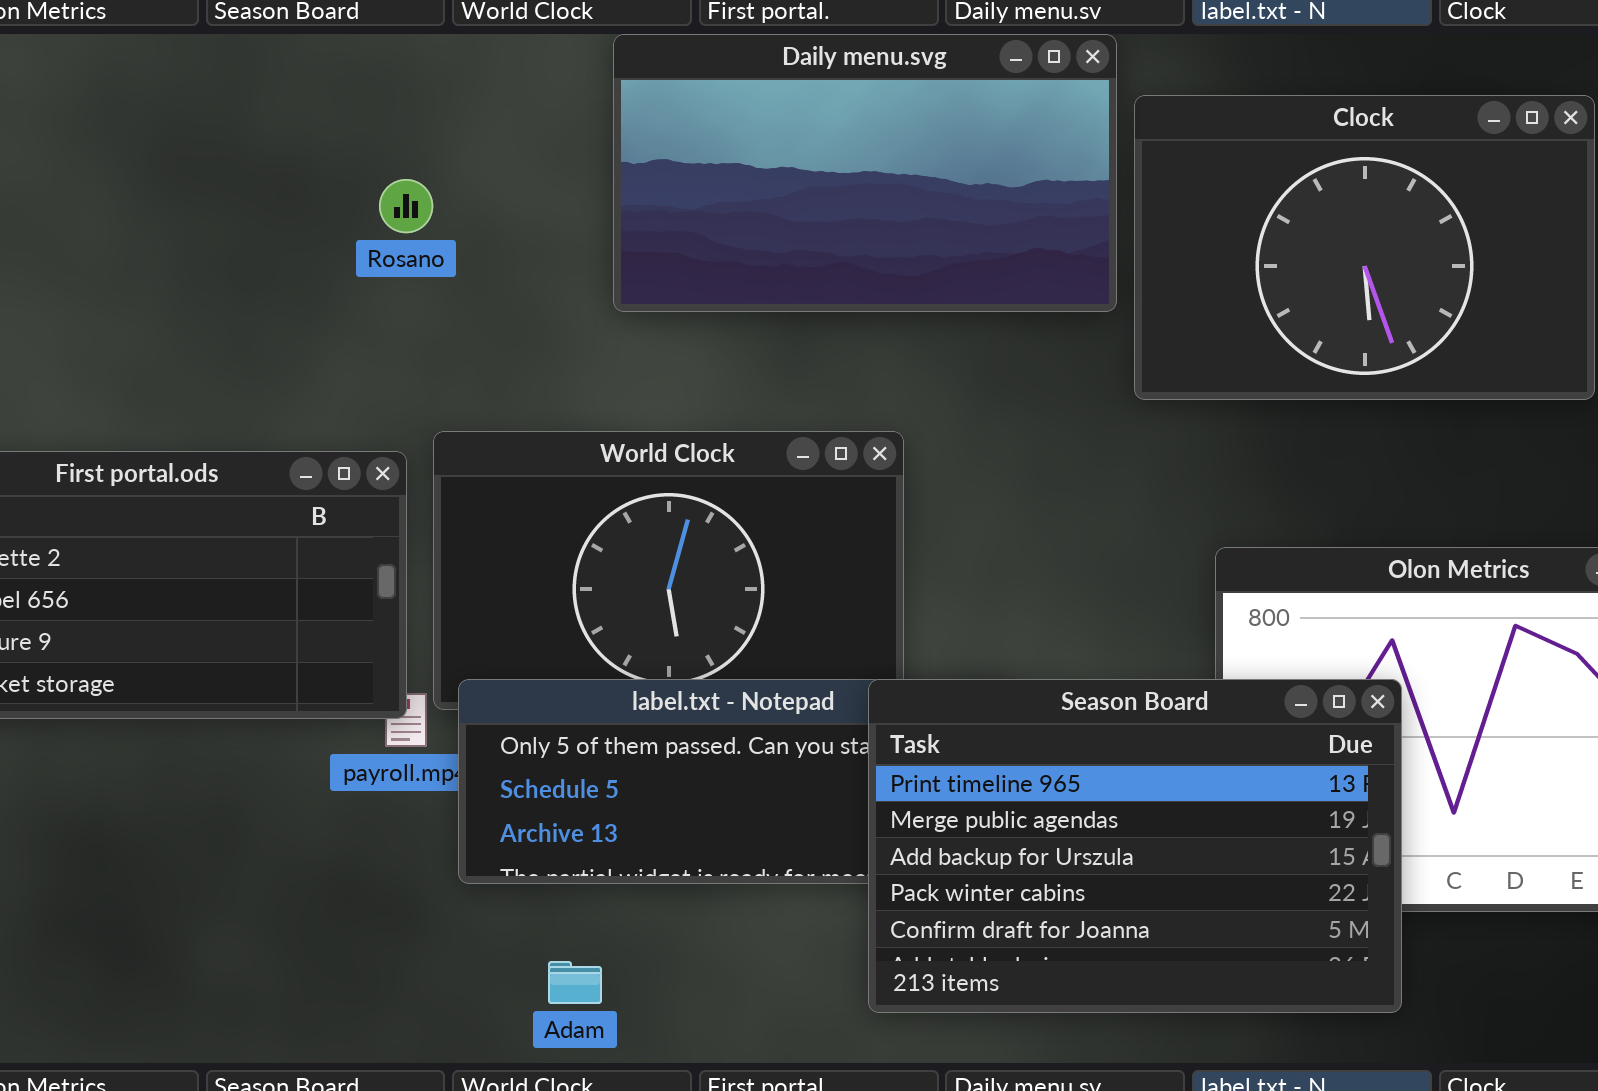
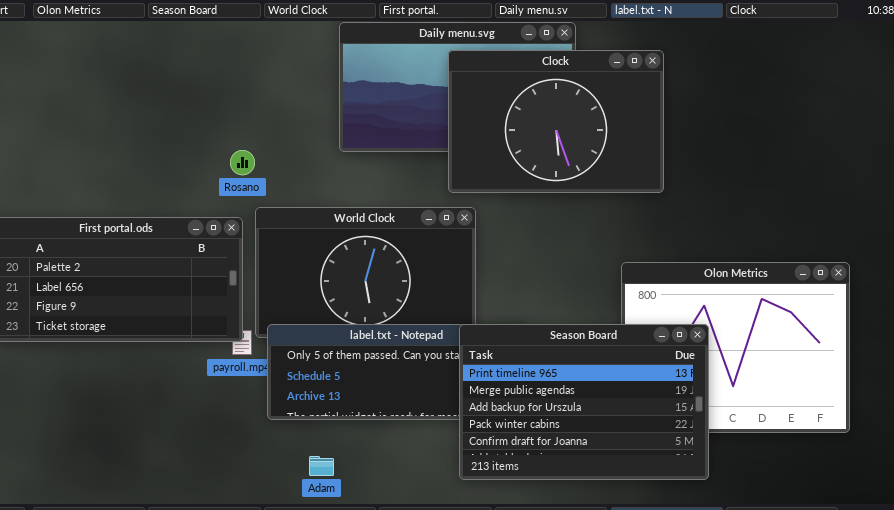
Clock: [1134,95,1595,400] -> [448,50,664,193], moved
Rosano: [379,179,433,233] -> [230,150,255,175], moved

